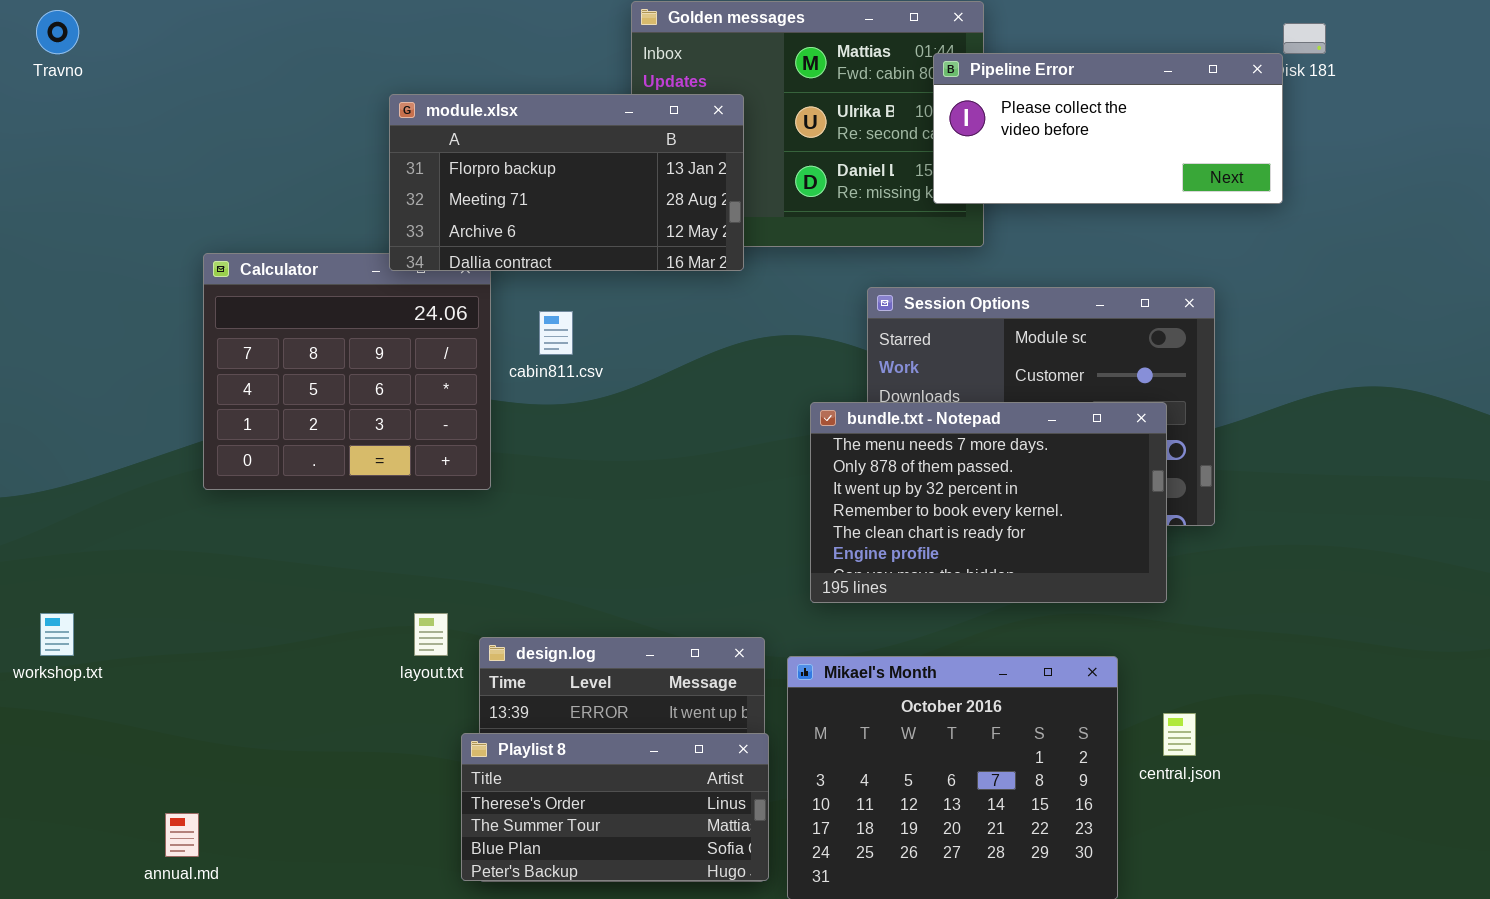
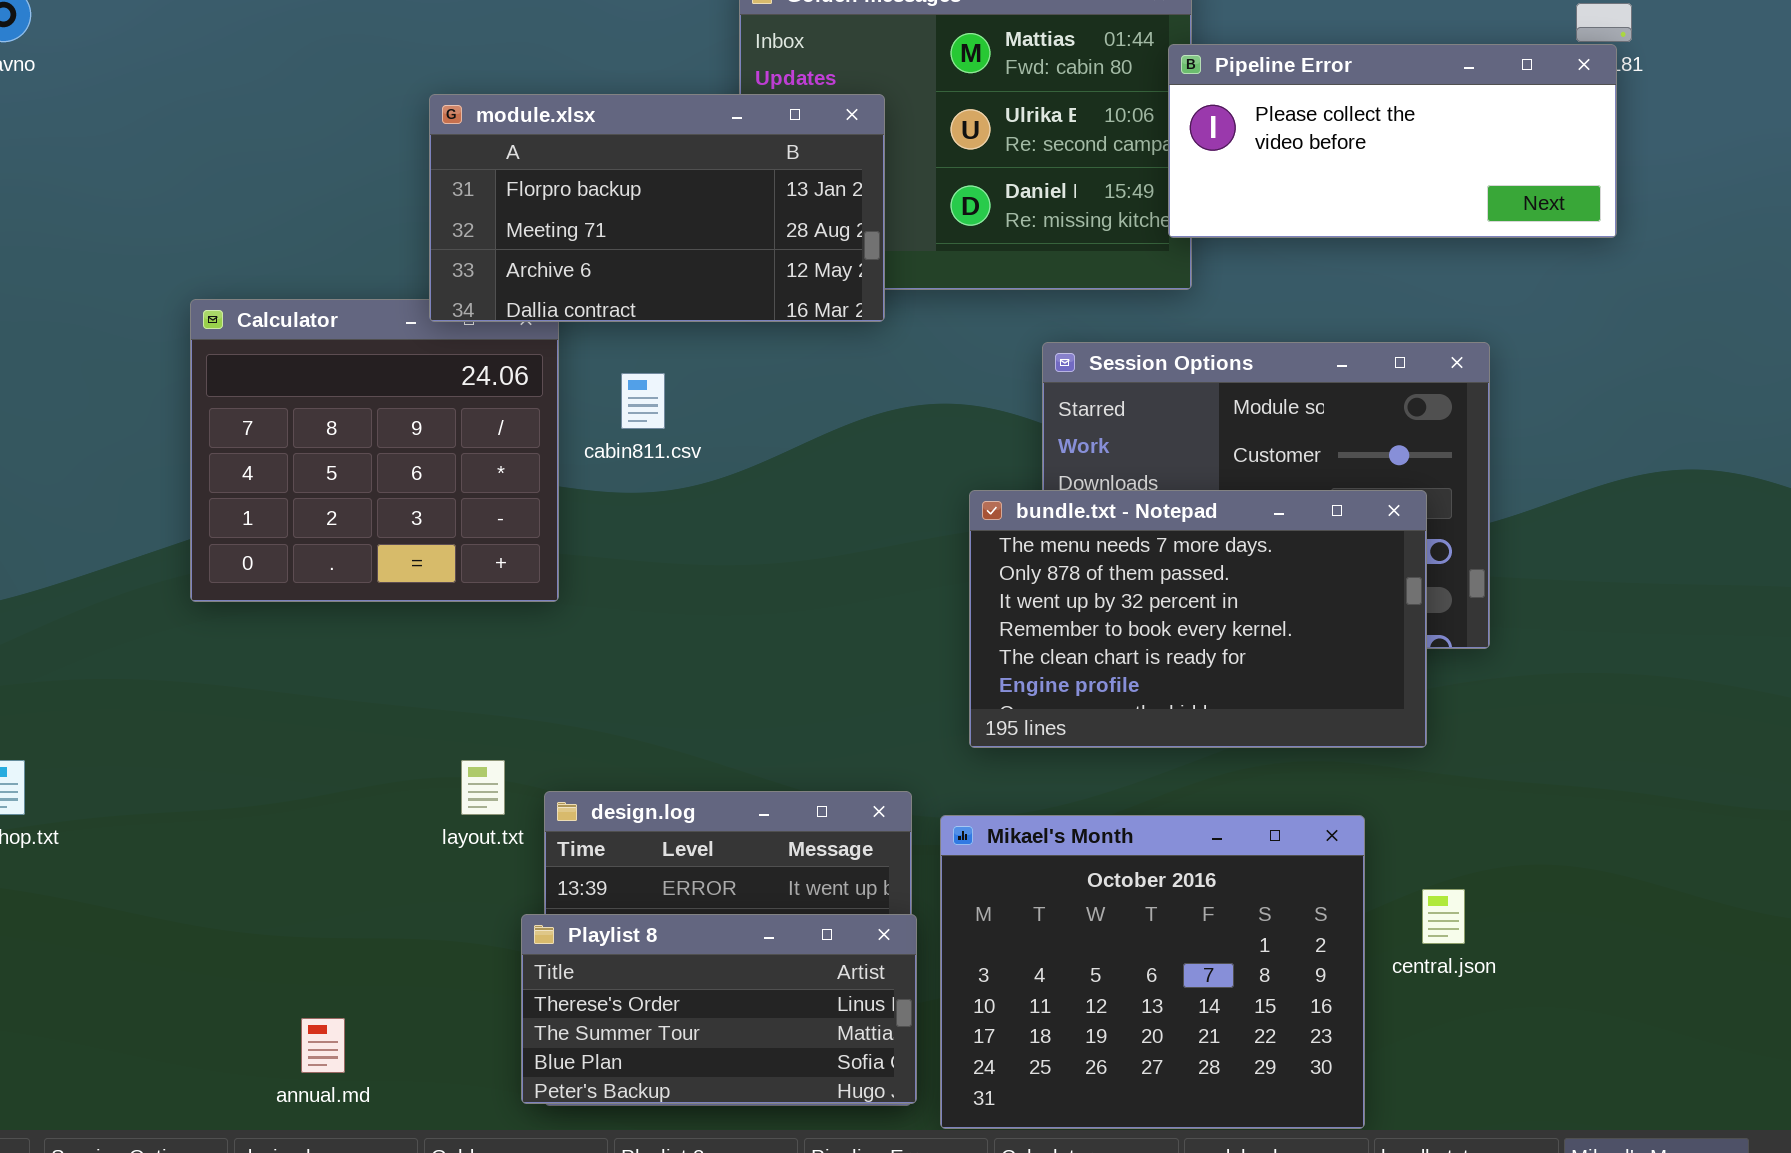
Pipeline Error: [933,53,1283,204] -> [1168,44,1617,238], moved
annual.md: [165,813,199,857] -> [301,1018,345,1073], moved

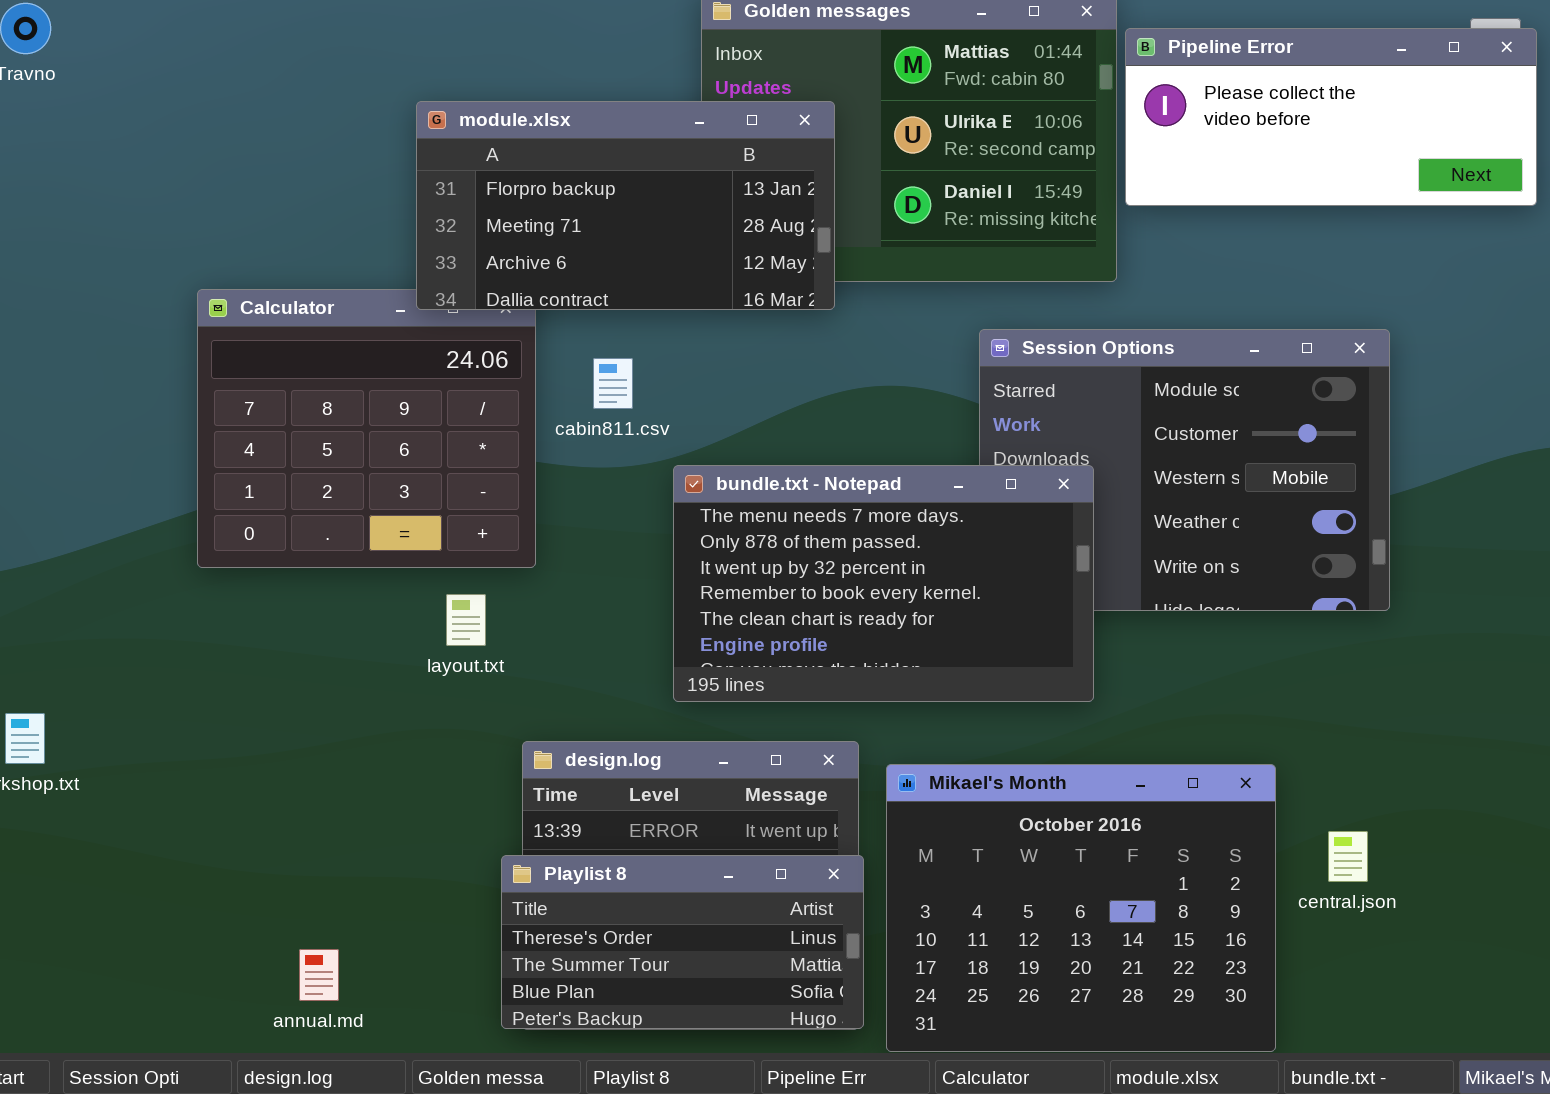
Pipeline Error: [1168,44,1617,238] -> [1125,28,1537,206], moved
bundle.txt - Notepad: [969,490,1427,748] -> [673,465,1094,702], moved
layout.txt: [461,760,505,815] -> [446,594,486,646], moved

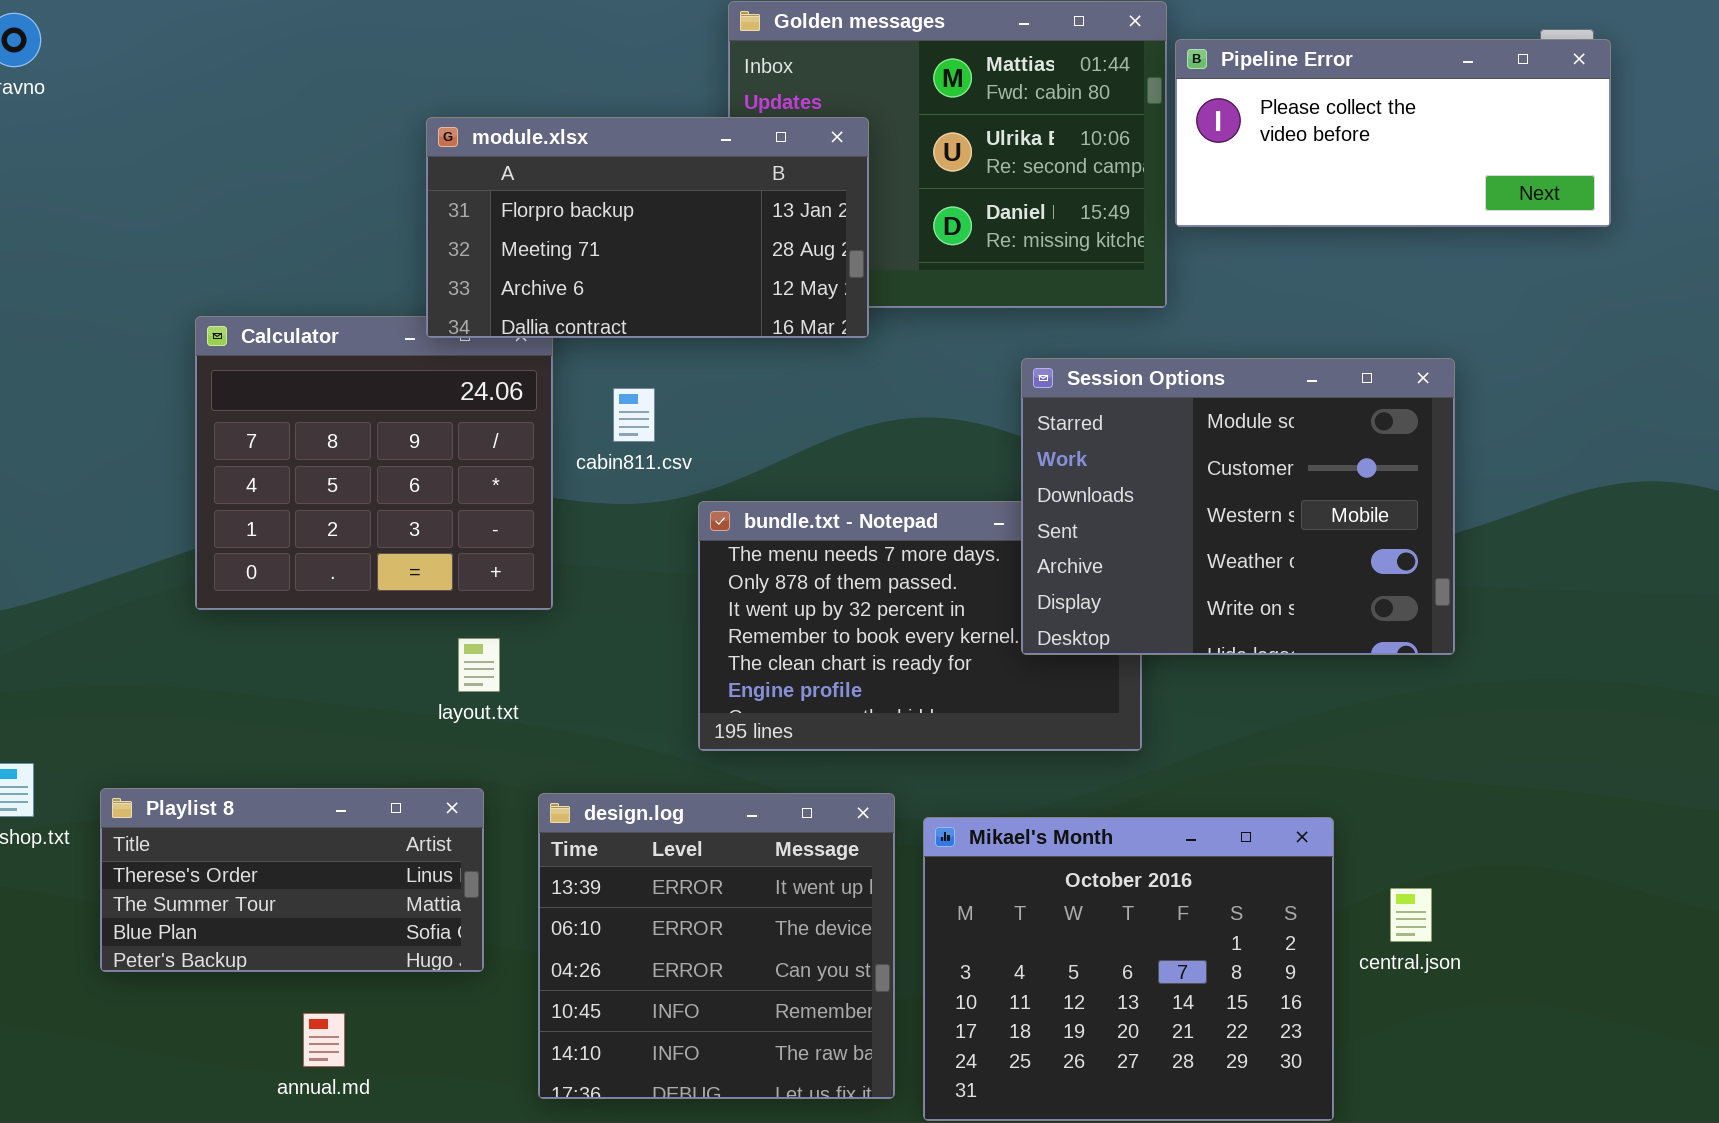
Session Options: [979,329,1390,611] -> [1021,358,1455,655], raised
Playlist 8: [501,855,864,1029] -> [100,788,484,972], moved

